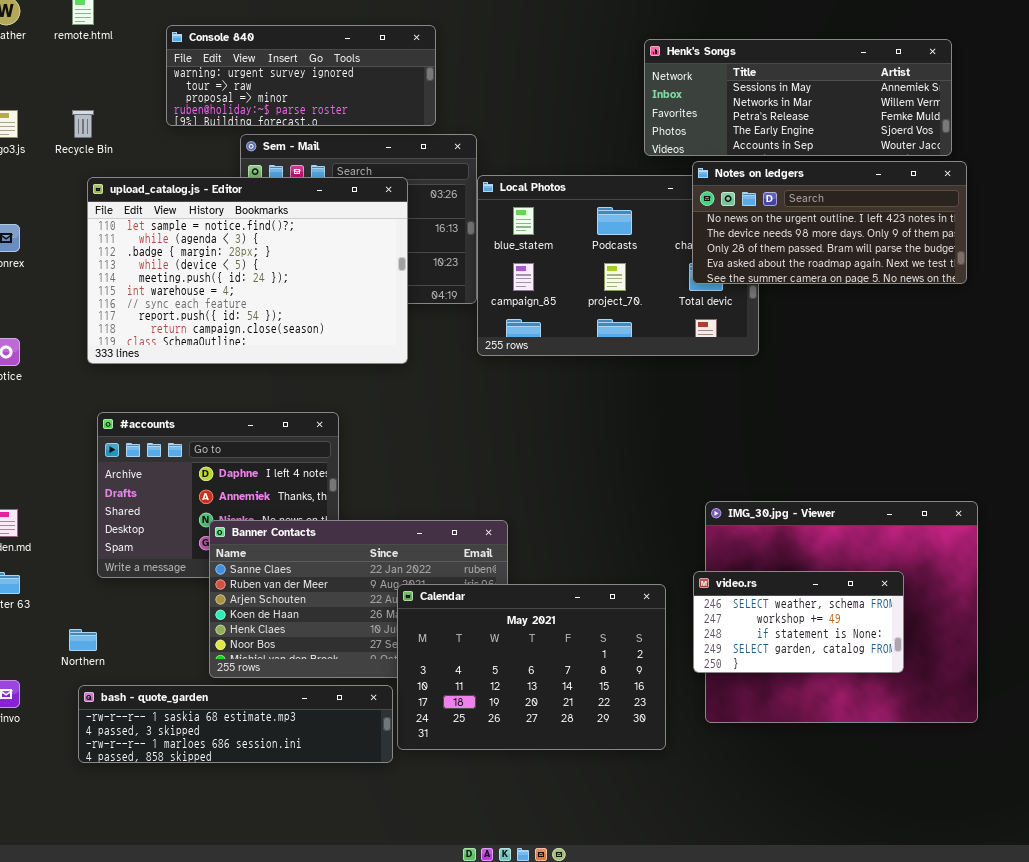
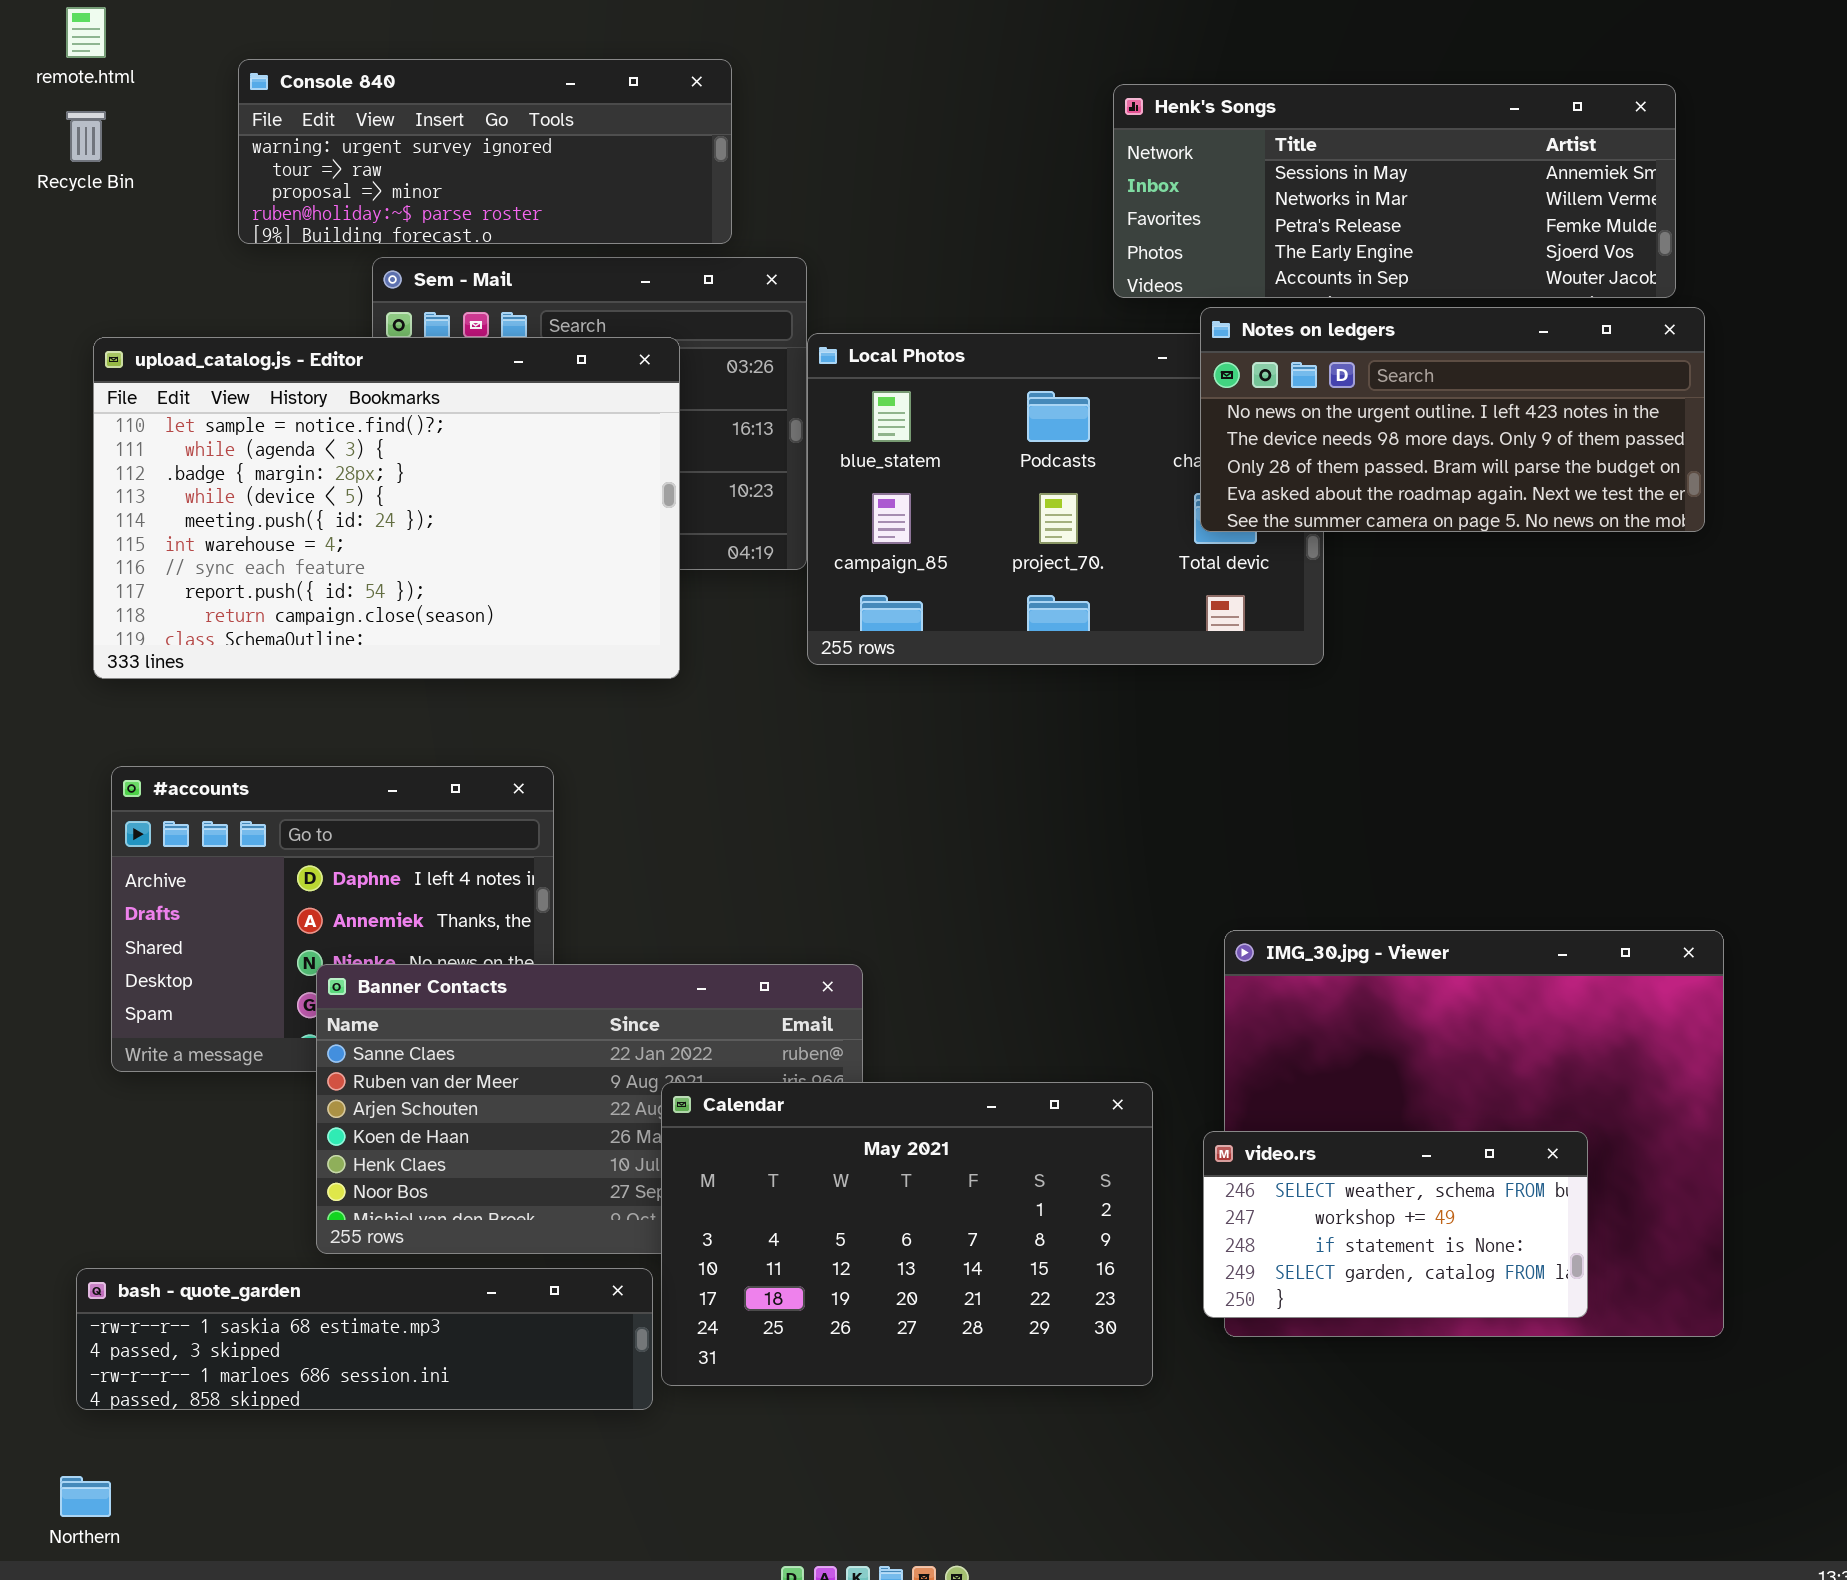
Recycle Bin: [72,110,94,138] -> [66,111,106,162], moved
video.rs: [693,571,904,673] -> [1203,1131,1588,1318], moved
Northern: [69,629,97,651] -> [60,1476,111,1517], moved

